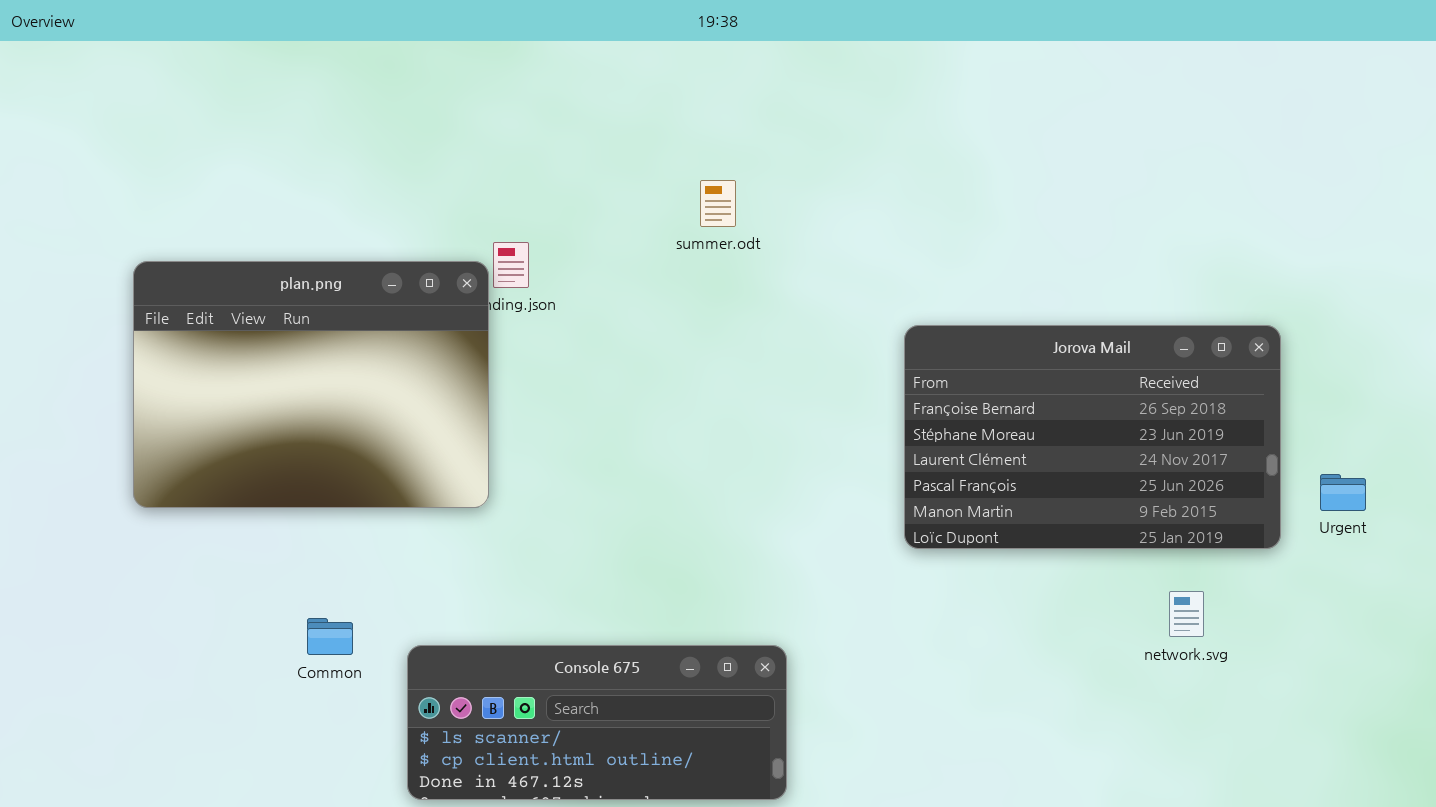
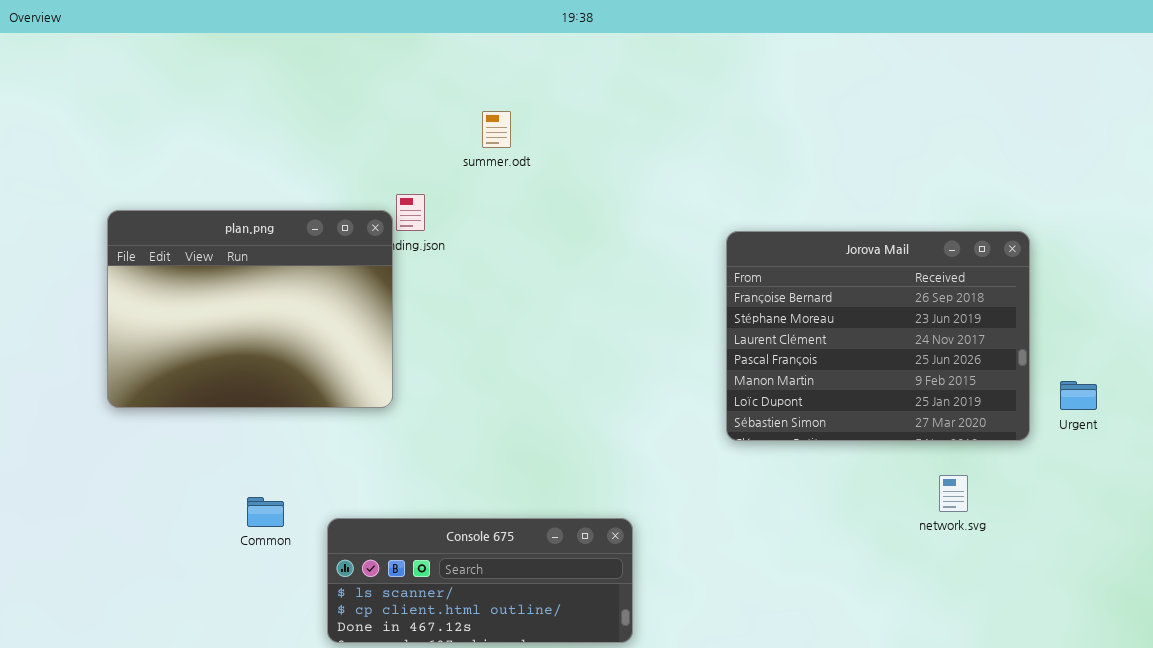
summer.odt: [700,180,736,227] -> [482,111,511,148], moved
Jorova Mail: [904,325,1281,549] -> [726,231,1030,441], resized

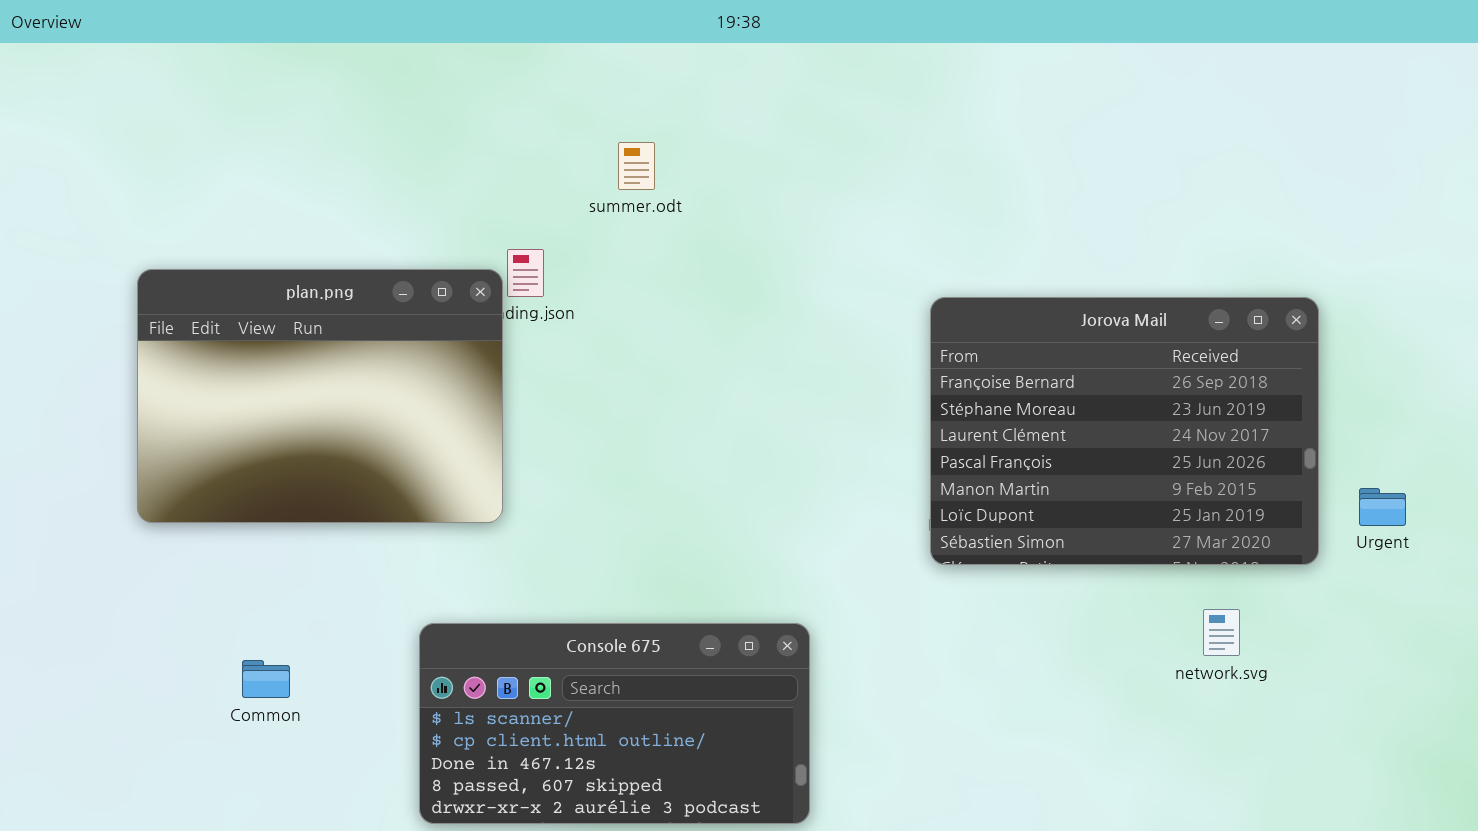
Common: [247,497,284,527] -> [242,660,290,698], moved
Console 675: [327,518,633,643] -> [419,623,810,824], resized

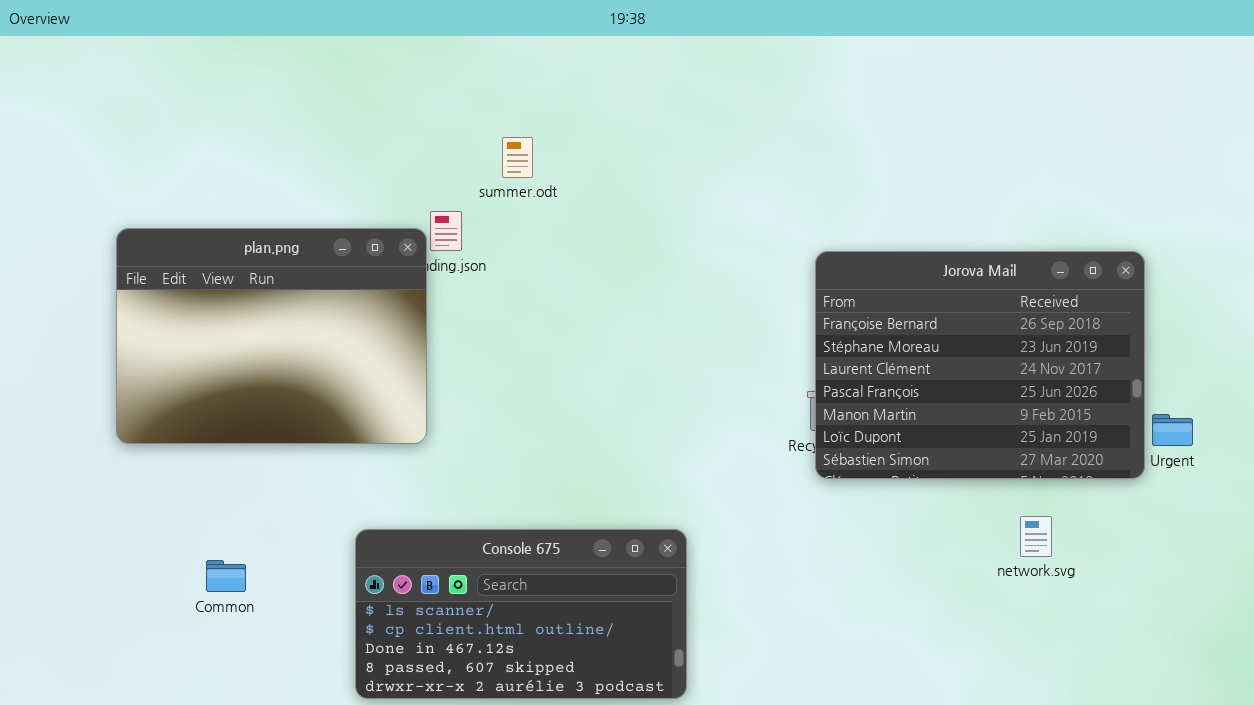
summer.odt: [618,142,655,190] -> [502,137,533,178], moved
Jorova Mail: [930,297,1319,565] -> [815,251,1145,479], moved

